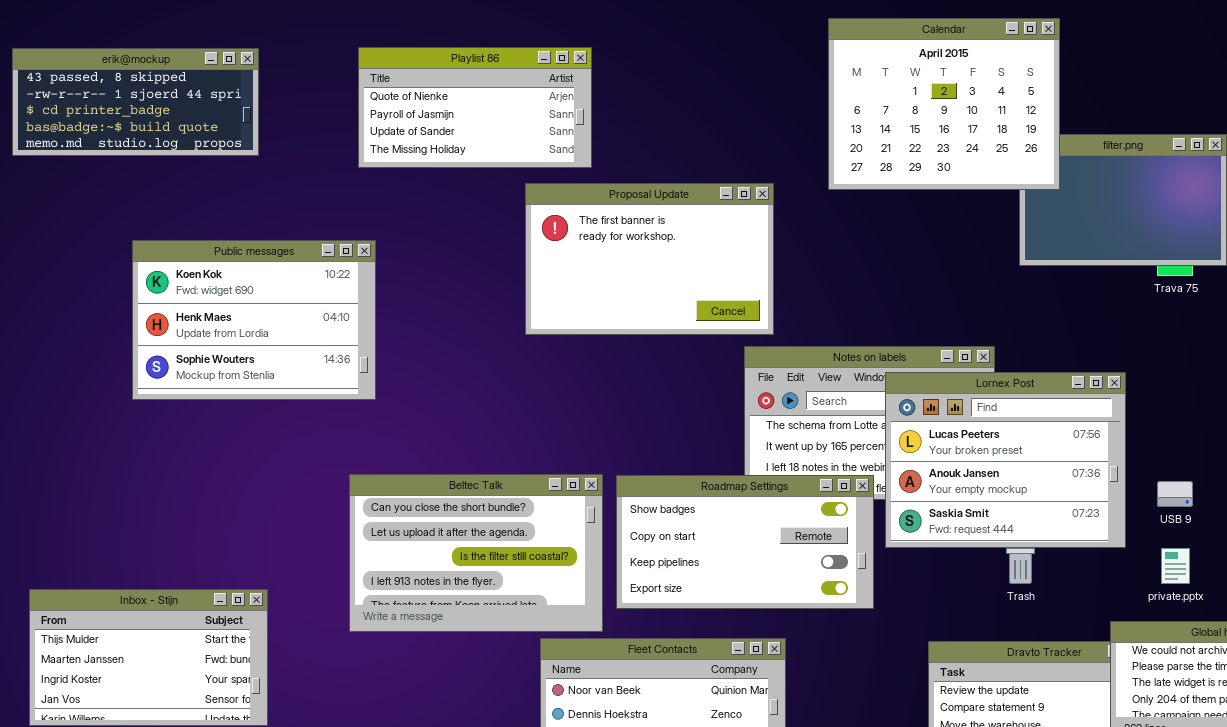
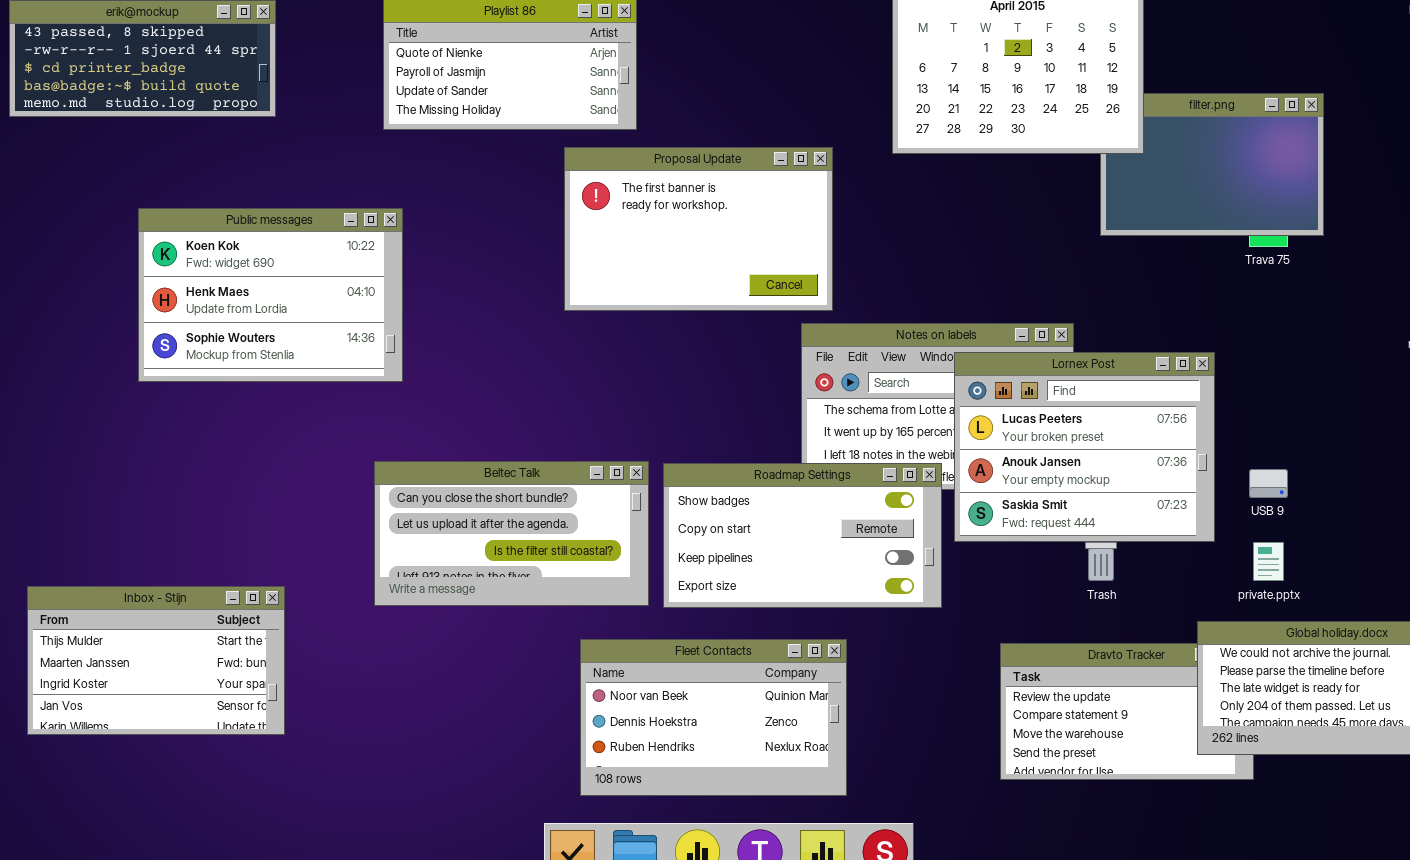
Beltec Talk: [349,474,603,632] -> [374,461,649,606], resized

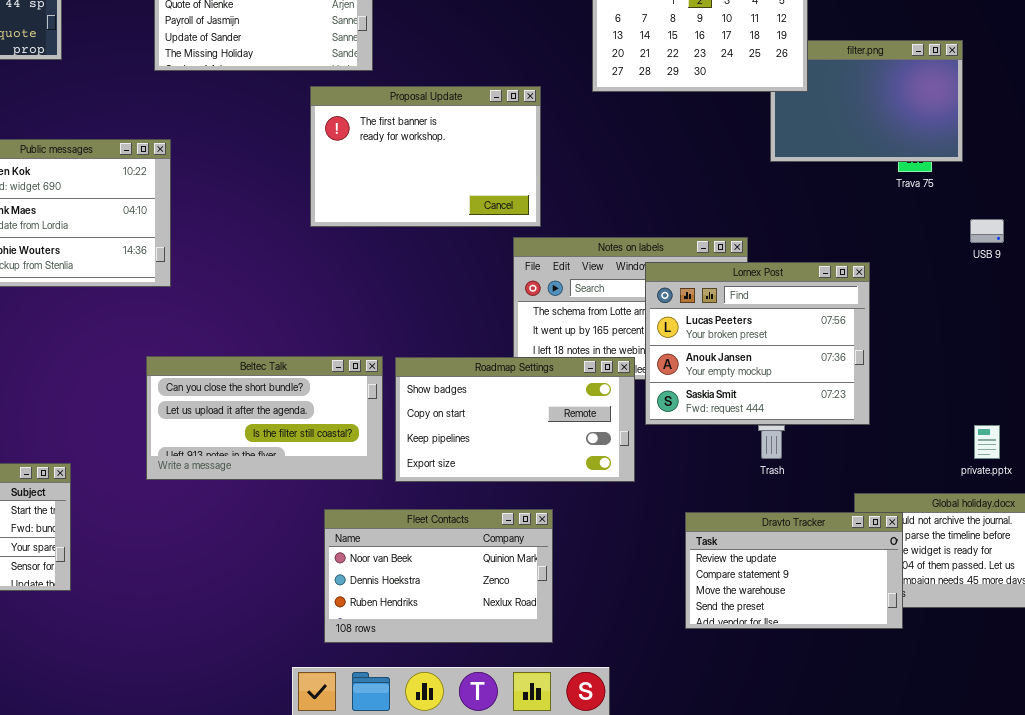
USB 9: [1249,469,1288,498] -> [970,219,1004,243], moved
private.pptx: [1253,542,1284,581] -> [974,425,1000,459], moved
Dravto Tracker: [1000,643,1254,780] -> [685,512,903,629], raised

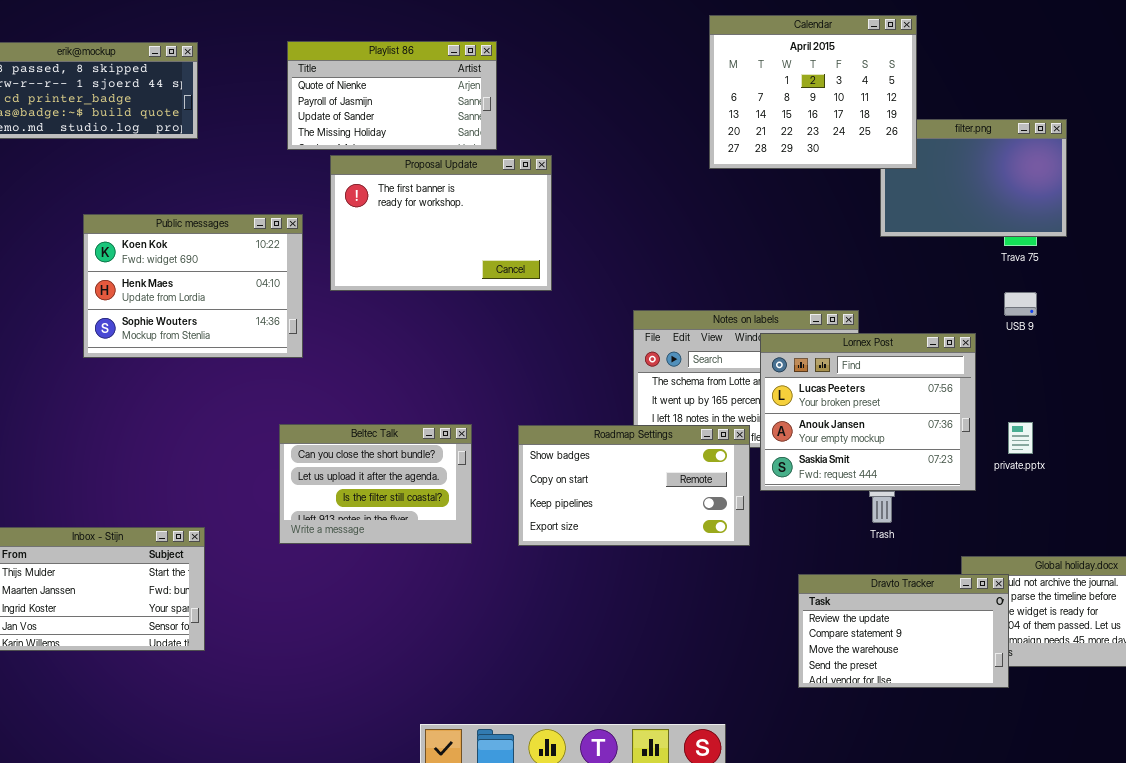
Proposal Update: [310,86,541,227] -> [330,155,552,291], moved
USB 9: [970,219,1004,243] -> [1004,292,1037,316], moved
Beltec Talk: [146,356,383,480] -> [279,424,472,544], resized
private.pptx: [974,425,1000,459] -> [1008,422,1033,454], moved
Fleet Contacts: [324,509,553,643] -> none, closed

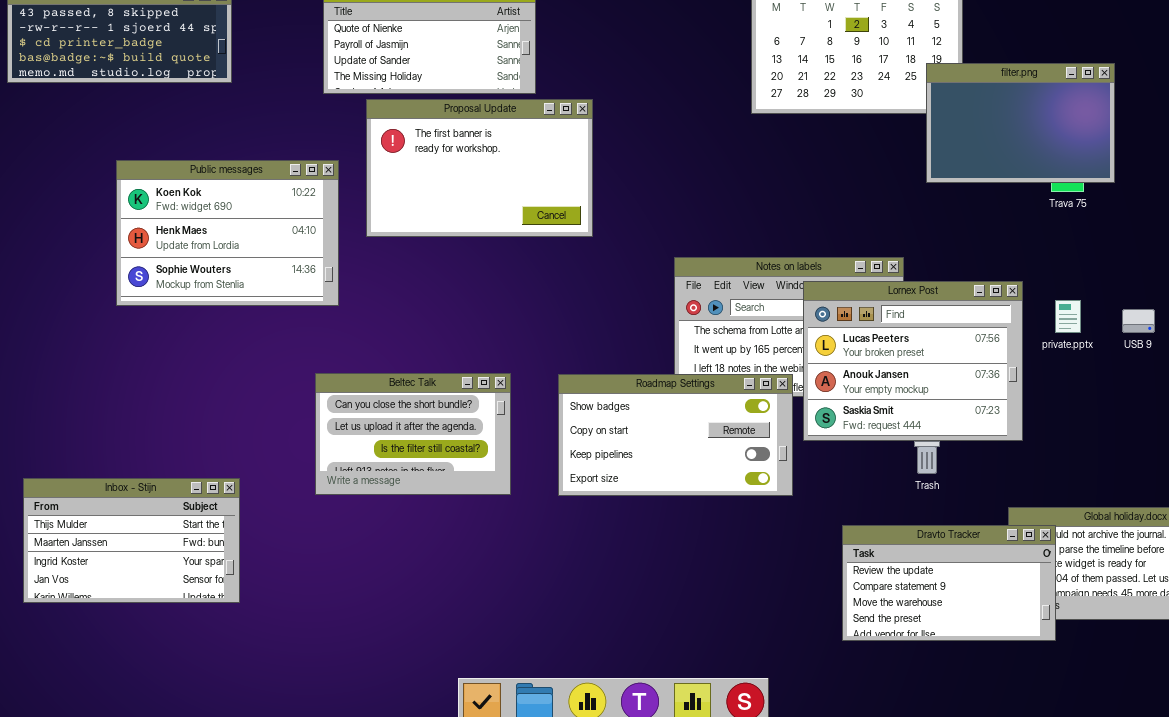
filter.png: [880,119,1067,237] -> [926,63,1115,183], raised
USB 9: [1004,292,1037,316] -> [1122,309,1155,333], moved
private.pptx: [1008,422,1033,454] -> [1055,300,1081,333], moved

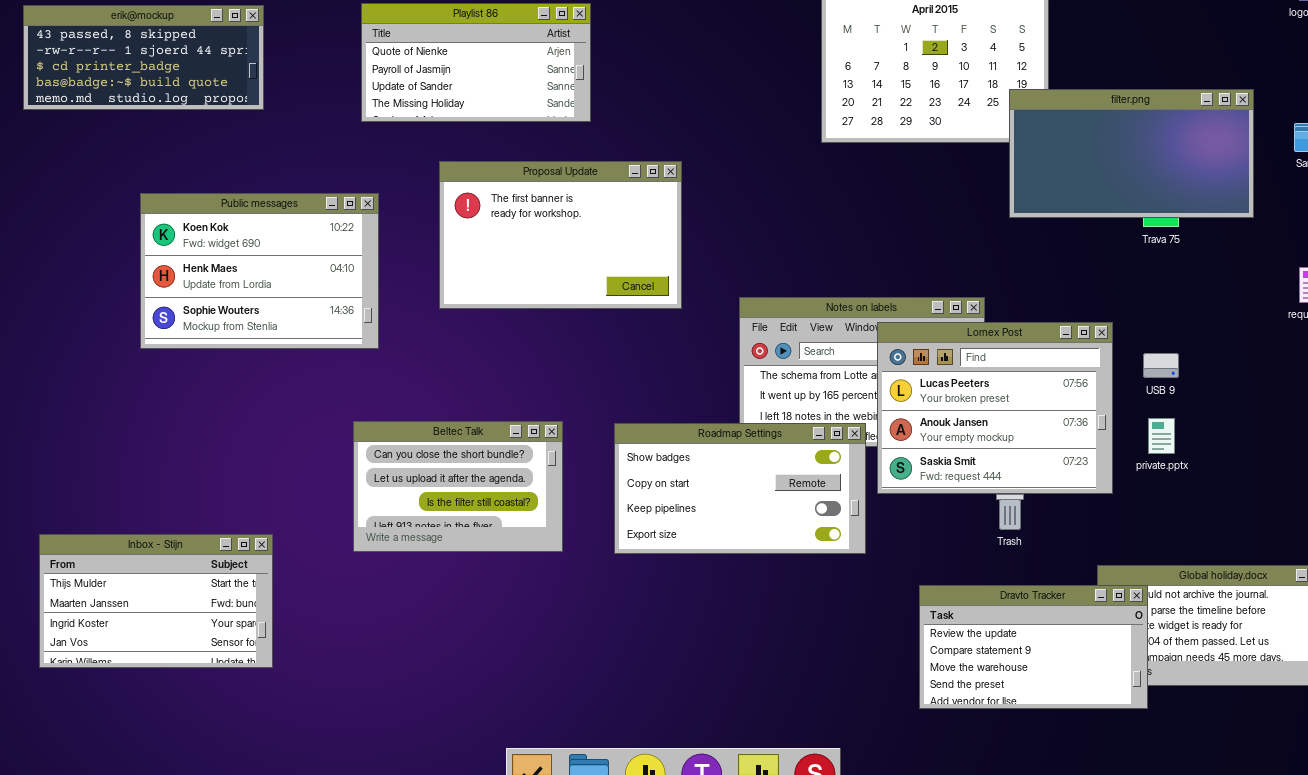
filter.png: [926,63,1115,183] -> [1009,89,1254,218], resized
Proposal Update: [366,99,593,237] -> [439,161,682,309], moved
private.pptx: [1055,300,1081,333] -> [1148,418,1175,454], moved
USB 9: [1122,309,1155,333] -> [1143,353,1179,378], moved

